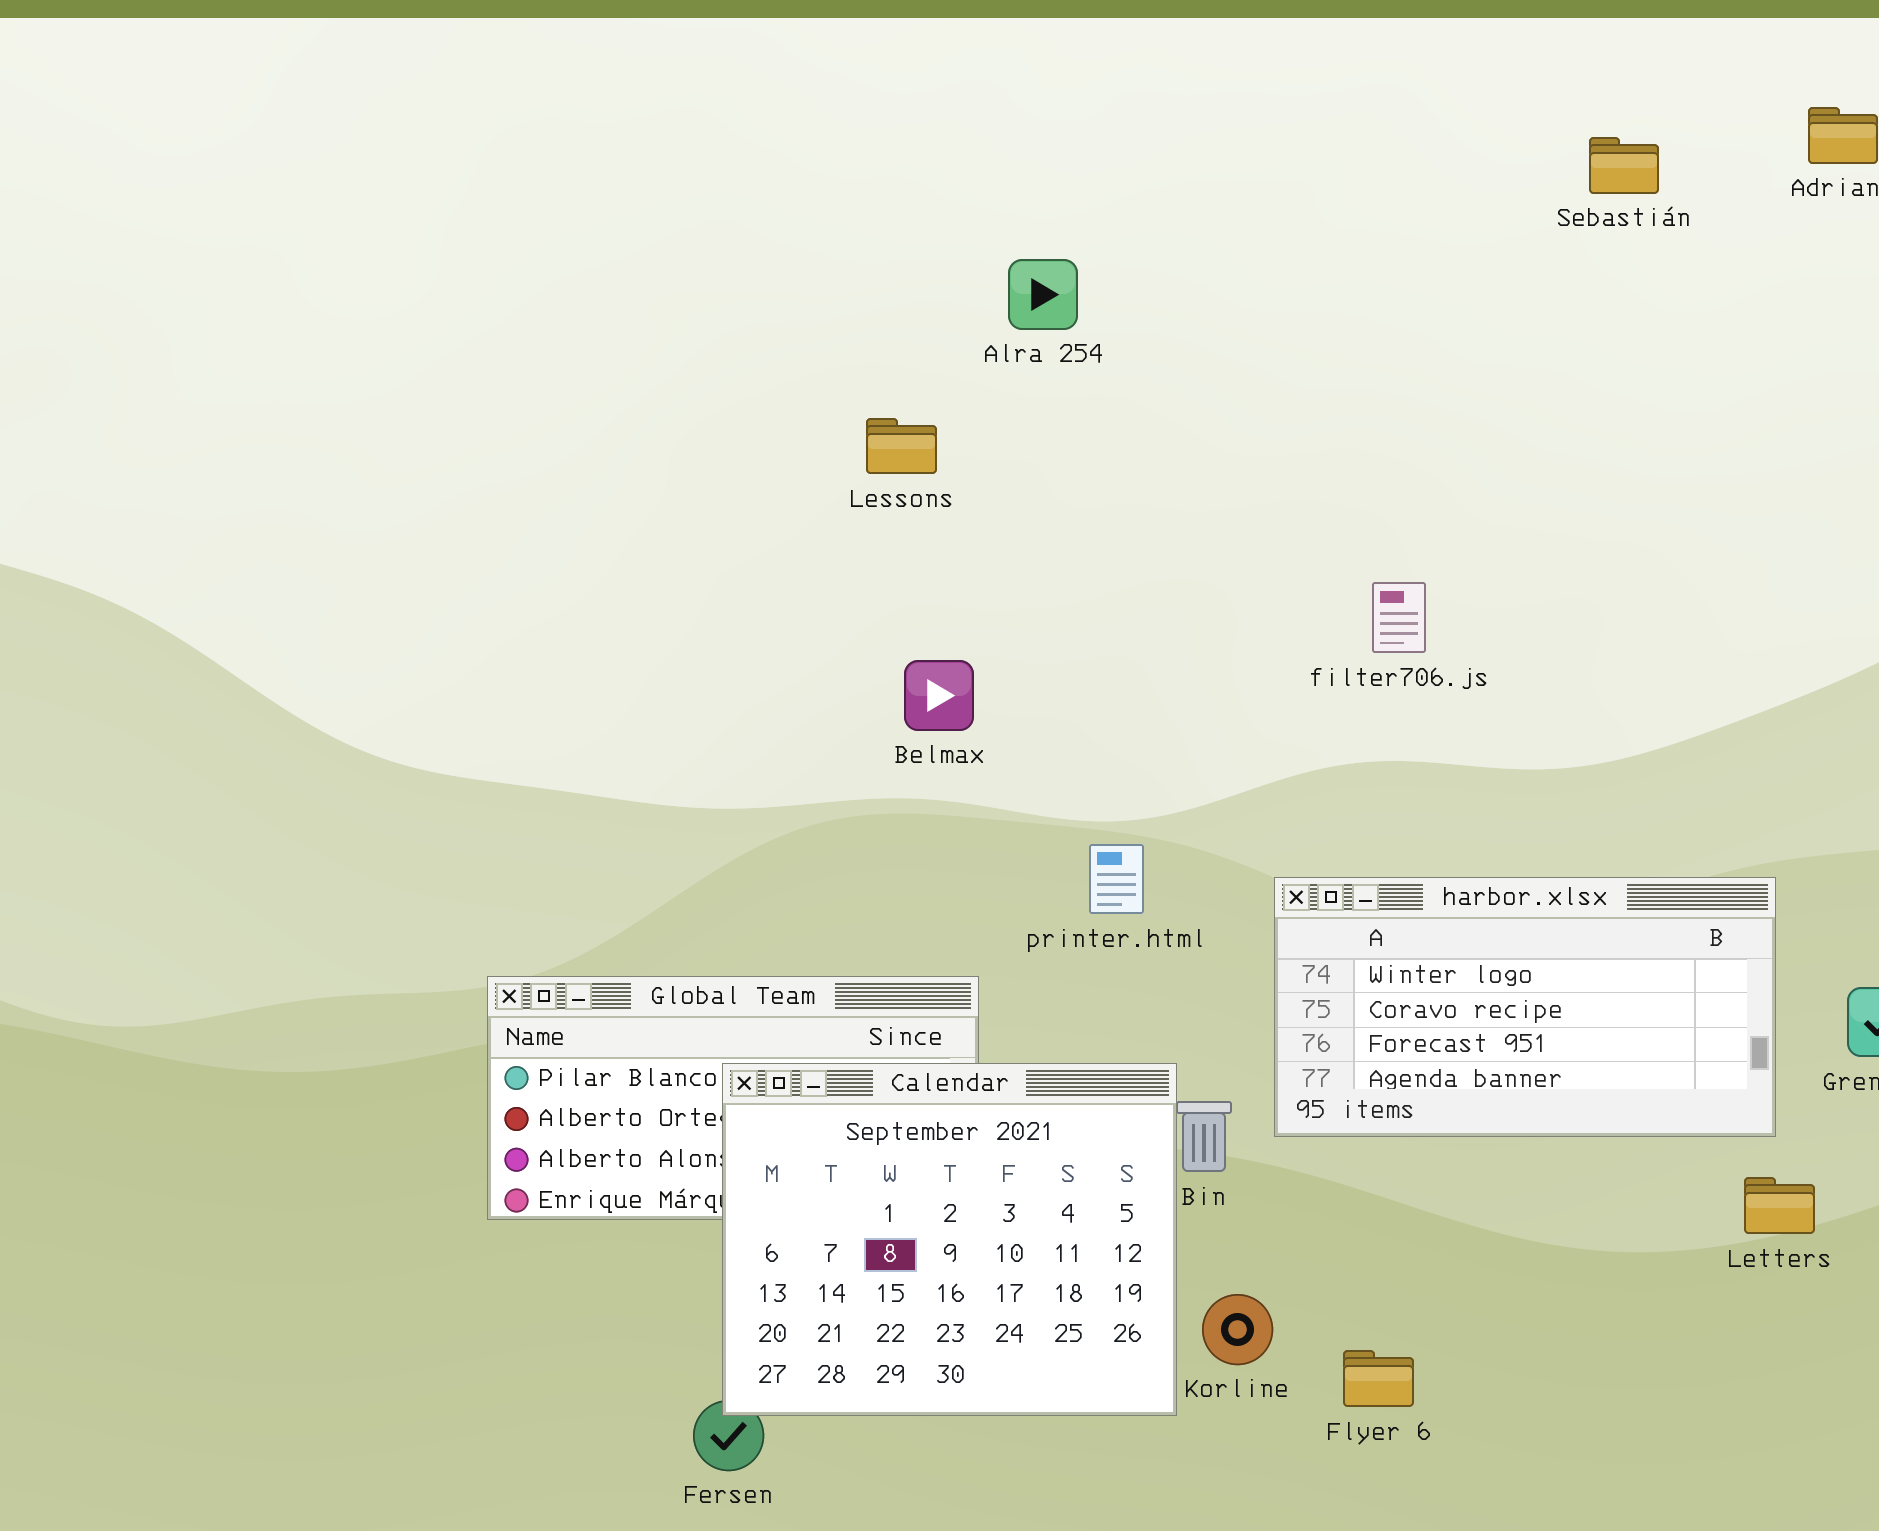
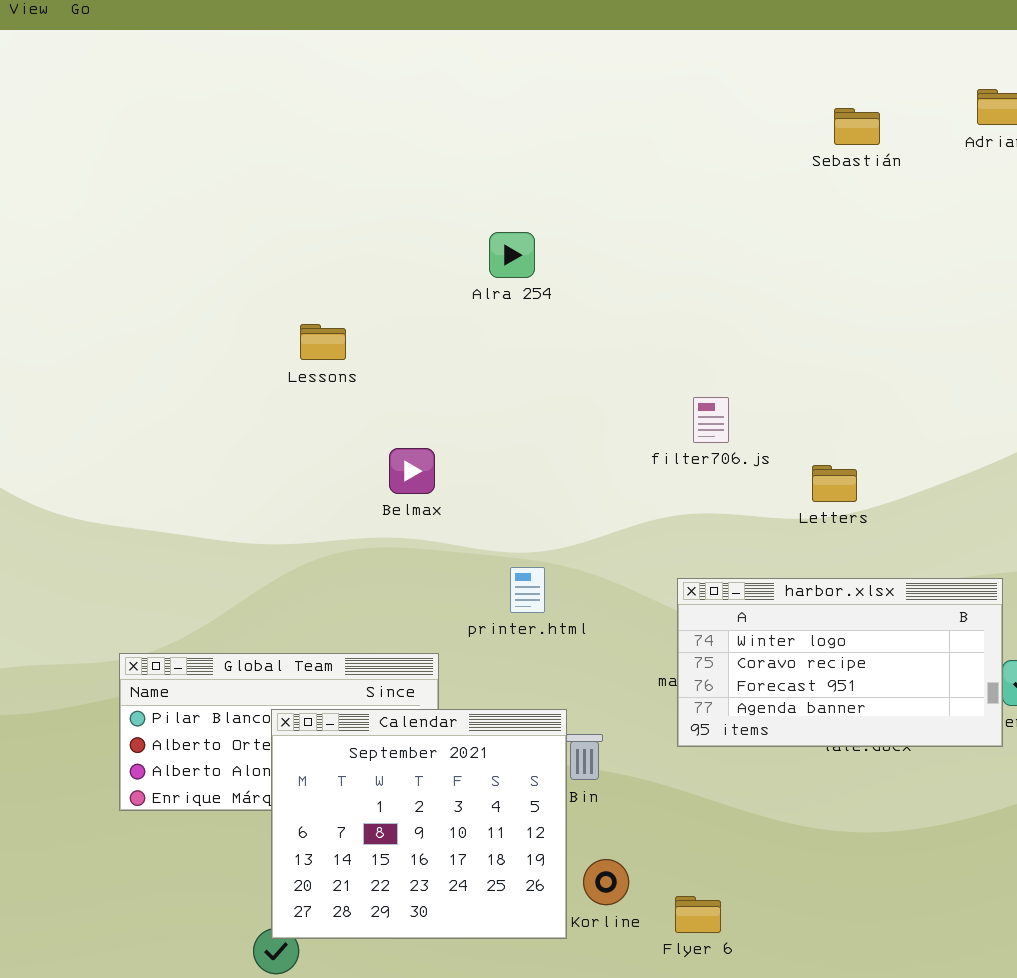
Alra 254: [1008,259,1078,330] -> [489,232,535,278], moved
Lessons: [866,418,937,474] -> [300,324,346,360], moved
harbor.xlsx: [1274,877,1776,1137] -> [677,578,1003,747], moved
Letters: [1744,1177,1815,1234] -> [812,465,857,502], moved

